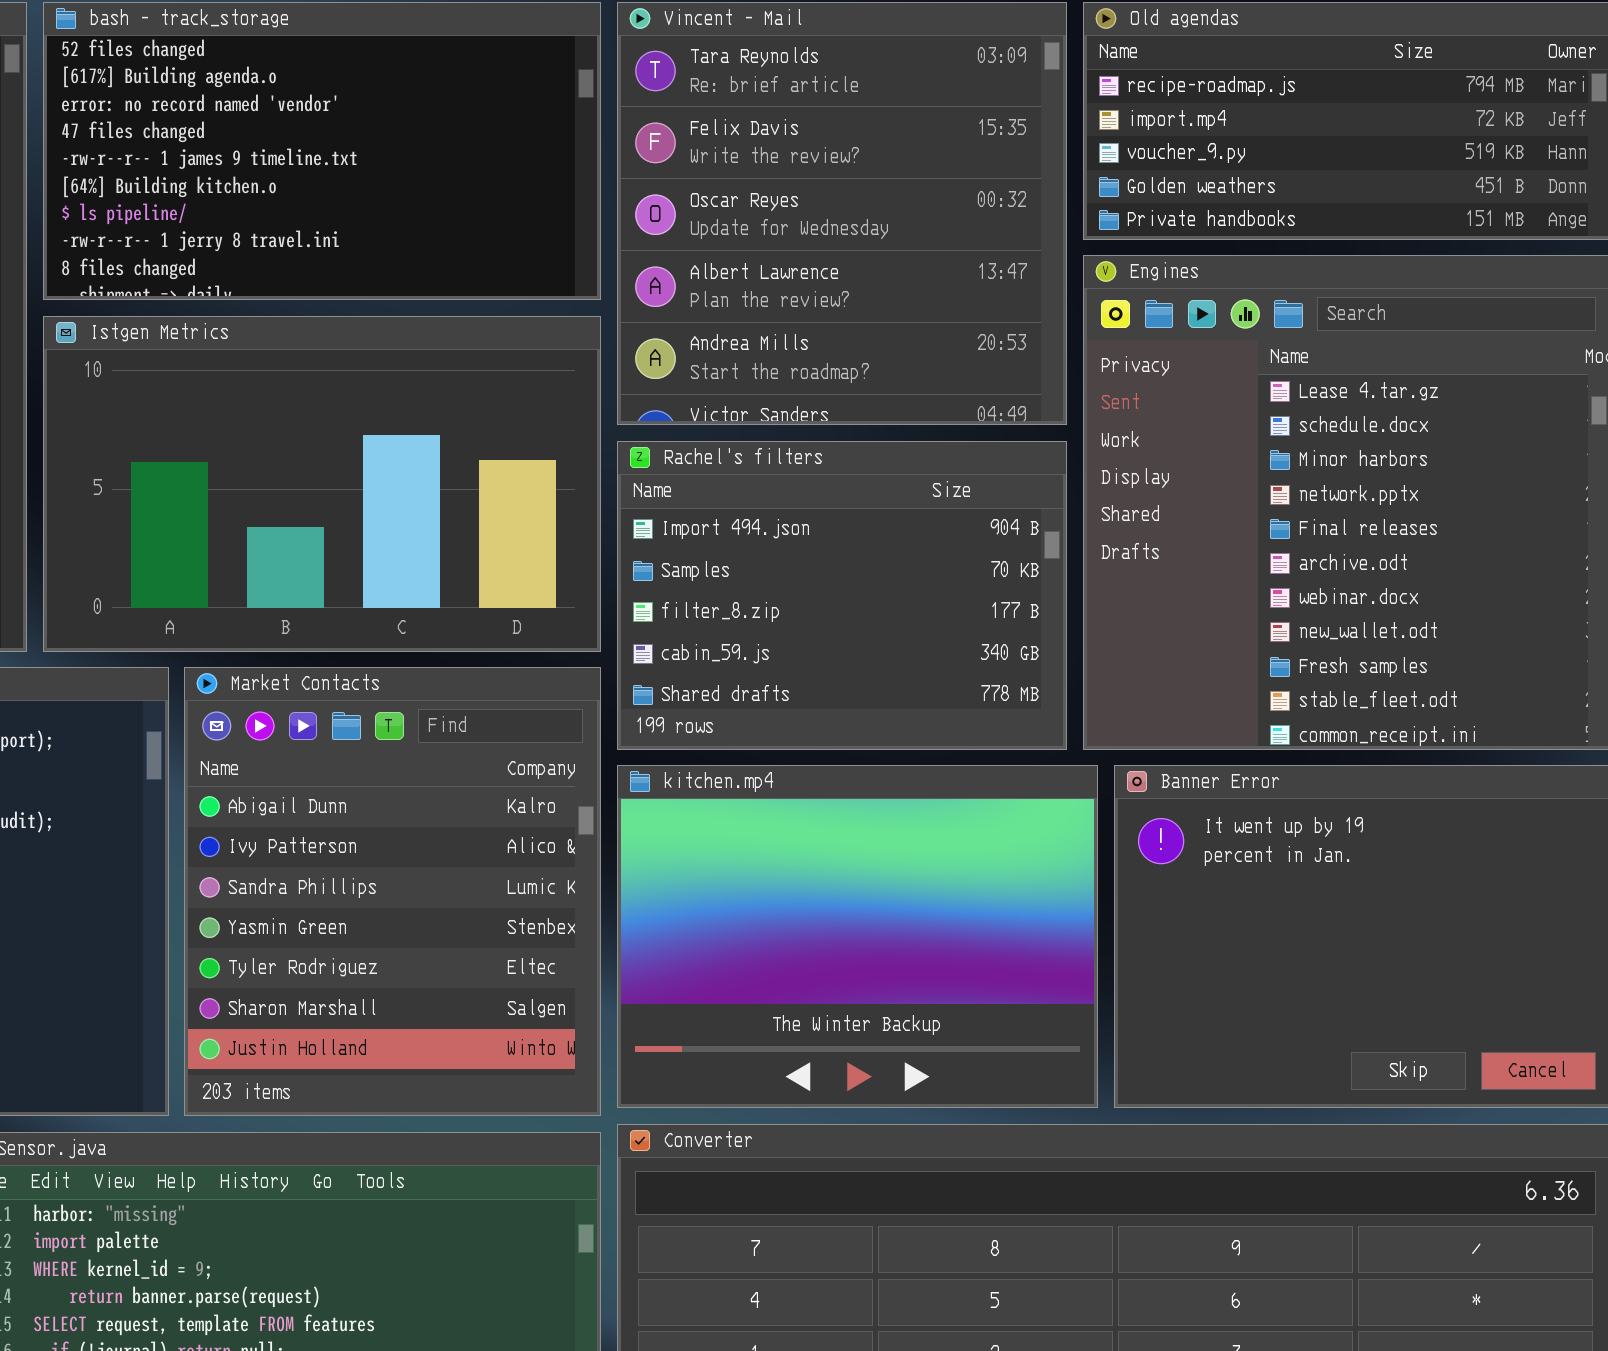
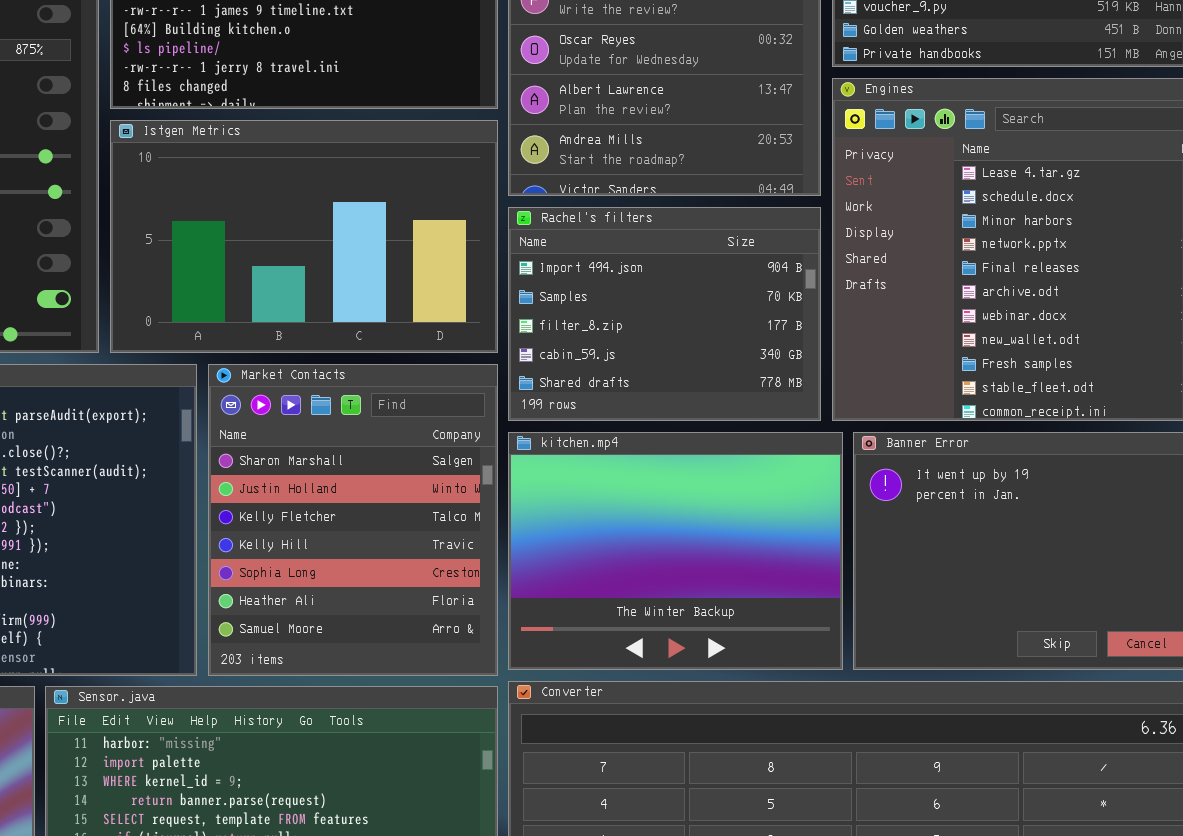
Market Contacts: [184,667,601,1116] -> [208,364,498,676], scrolled down 5 rows

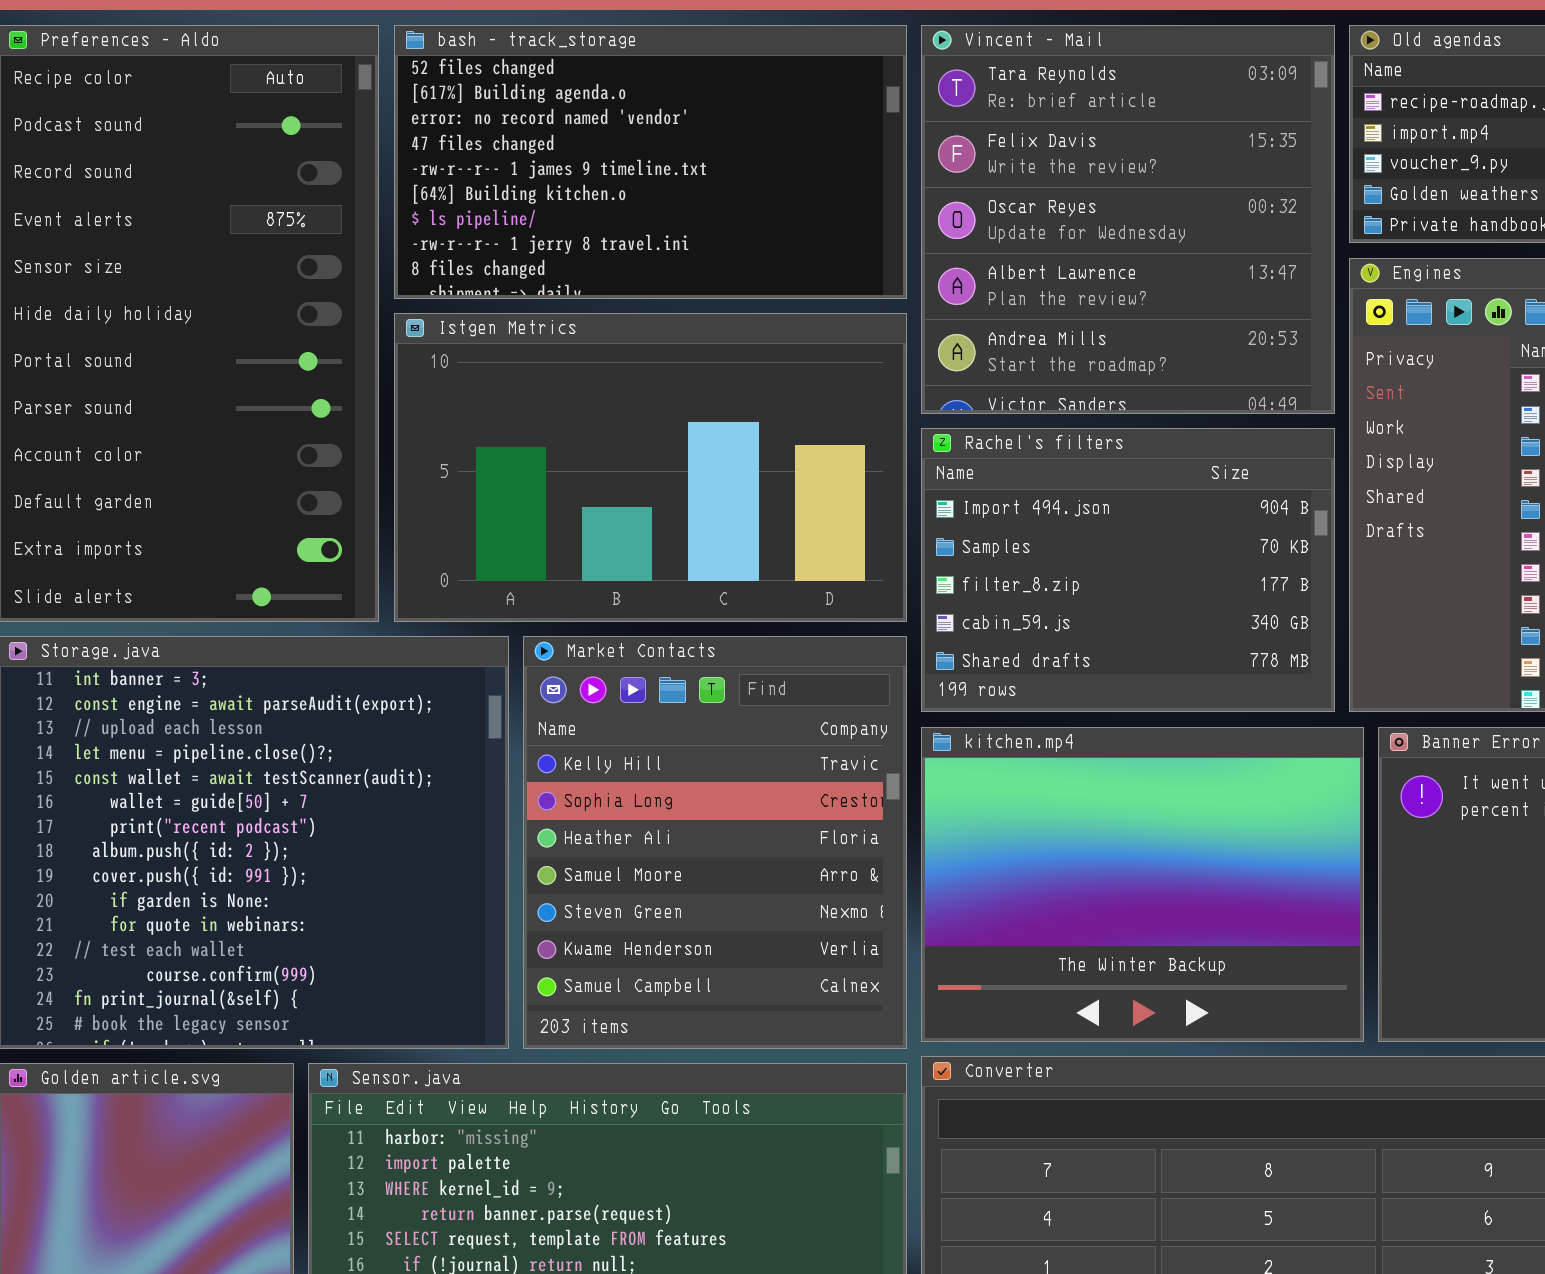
Market Contacts: [208,364,498,676] -> [523,636,907,1049], scrolled down 3 rows

